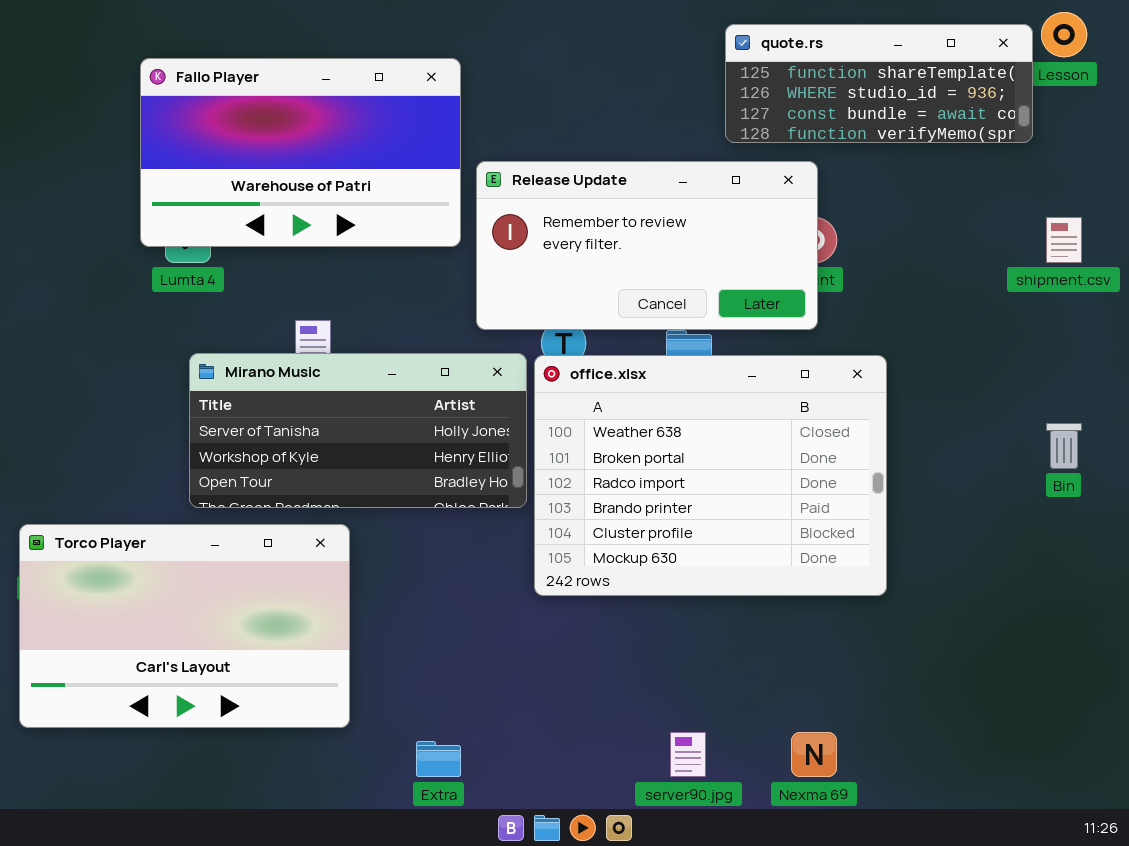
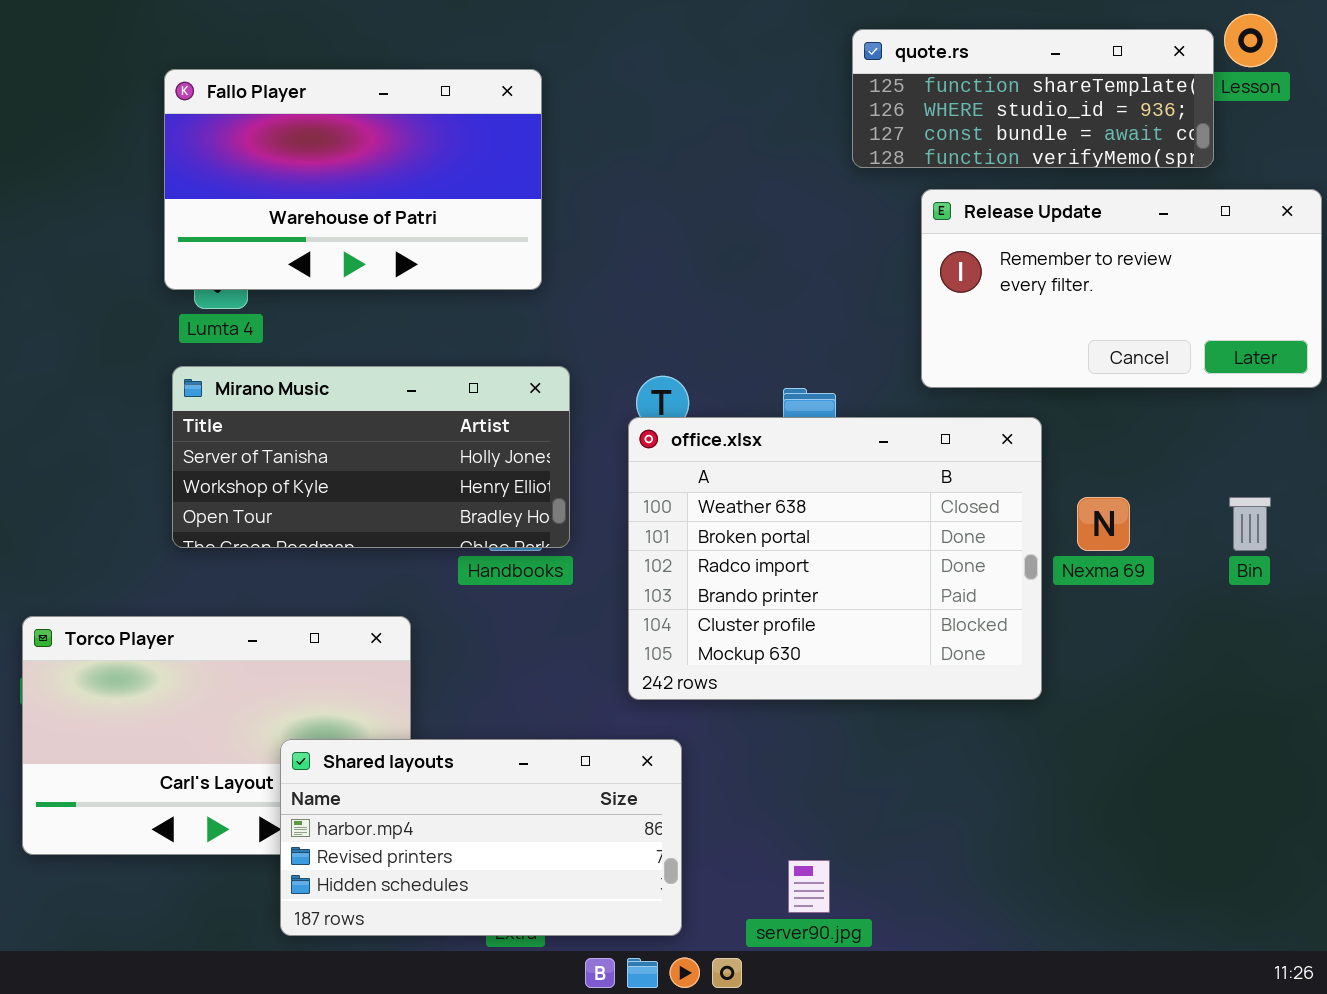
Release Update: [476,161,818,330] -> [921,189,1322,388], moved
Mirano Music: [189,353,527,508] -> [172,366,570,548], moved
Shared layouts: none -> [280,739,682,936], opened
Nexma 69: [791,732,837,777] -> [1077,497,1130,551], moved

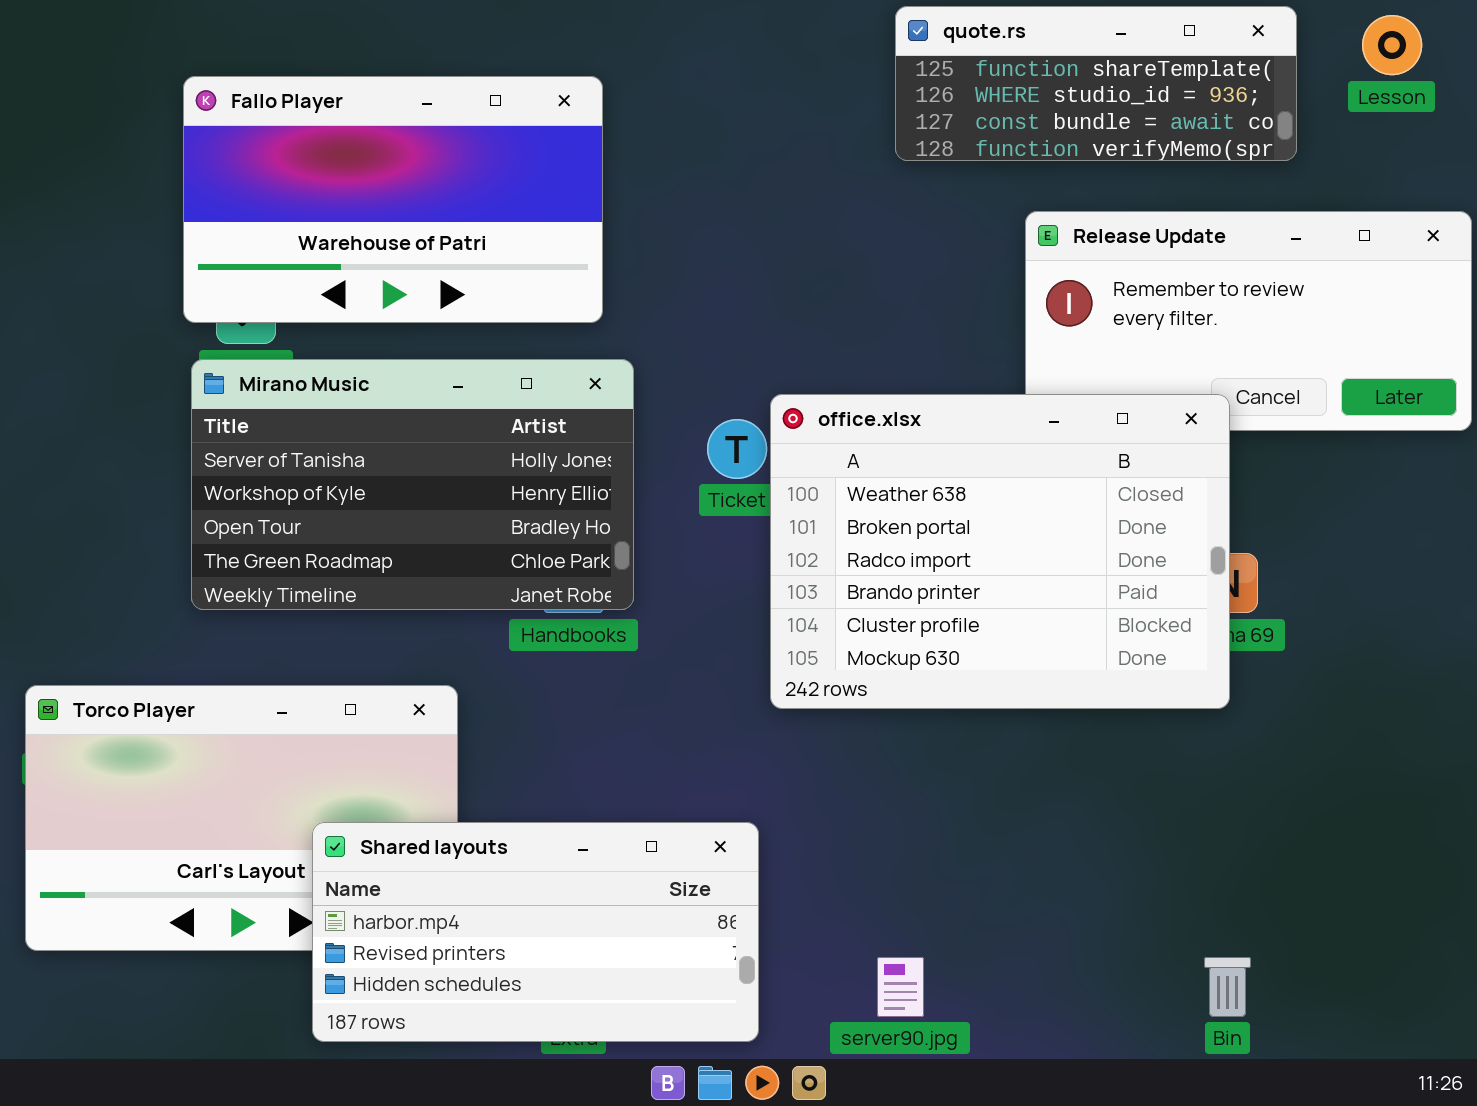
quote.rs: [852,29,1214,168] -> [895,6,1297,161], moved
Mirano Music: [172,366,570,548] -> [191,359,634,610], resized
office.xlsx: [628,417,1042,700] -> [770,394,1230,709], moved
Bin: [1229,497,1271,551] -> [1204,957,1251,1017], moved

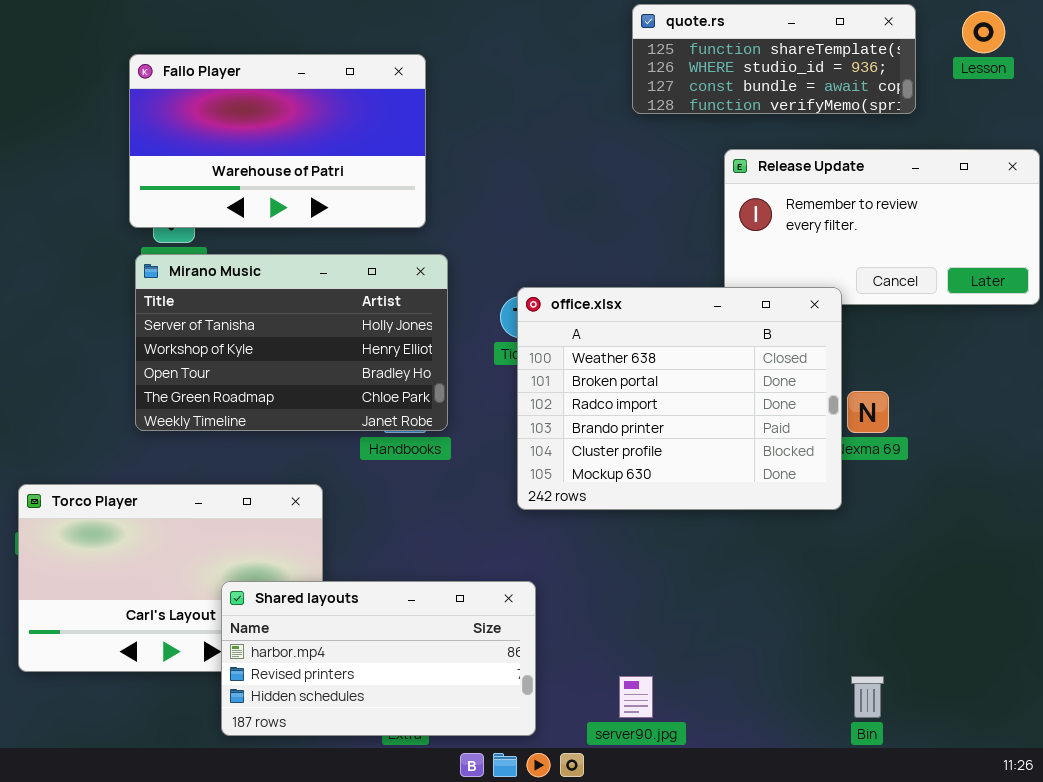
office.xlsx: [770,394,1230,709] -> [517,287,842,510], moved

